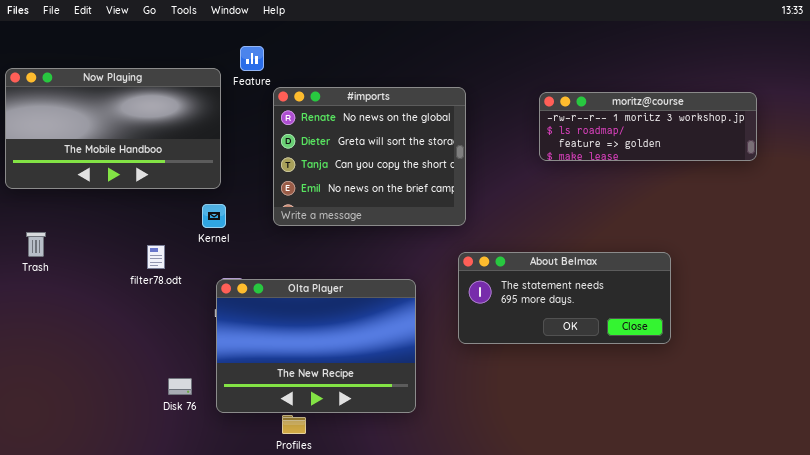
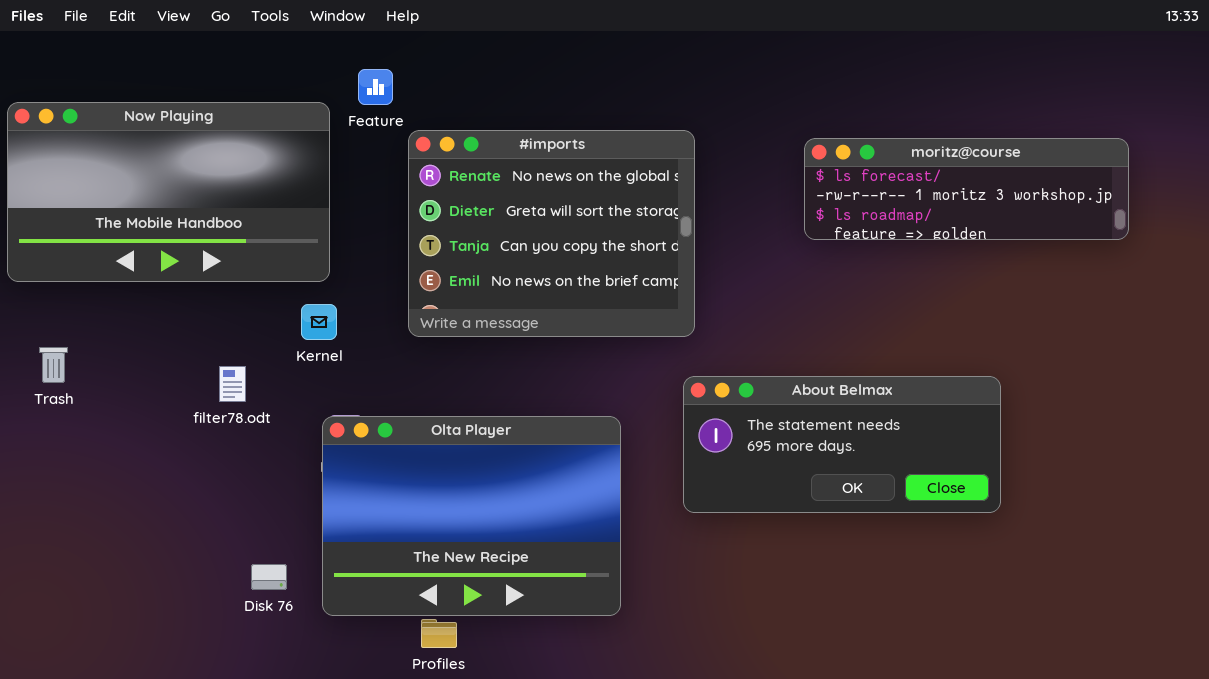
moritz@course: [539,92,757,161] -> [804,138,1129,240], scrolled up 1 row

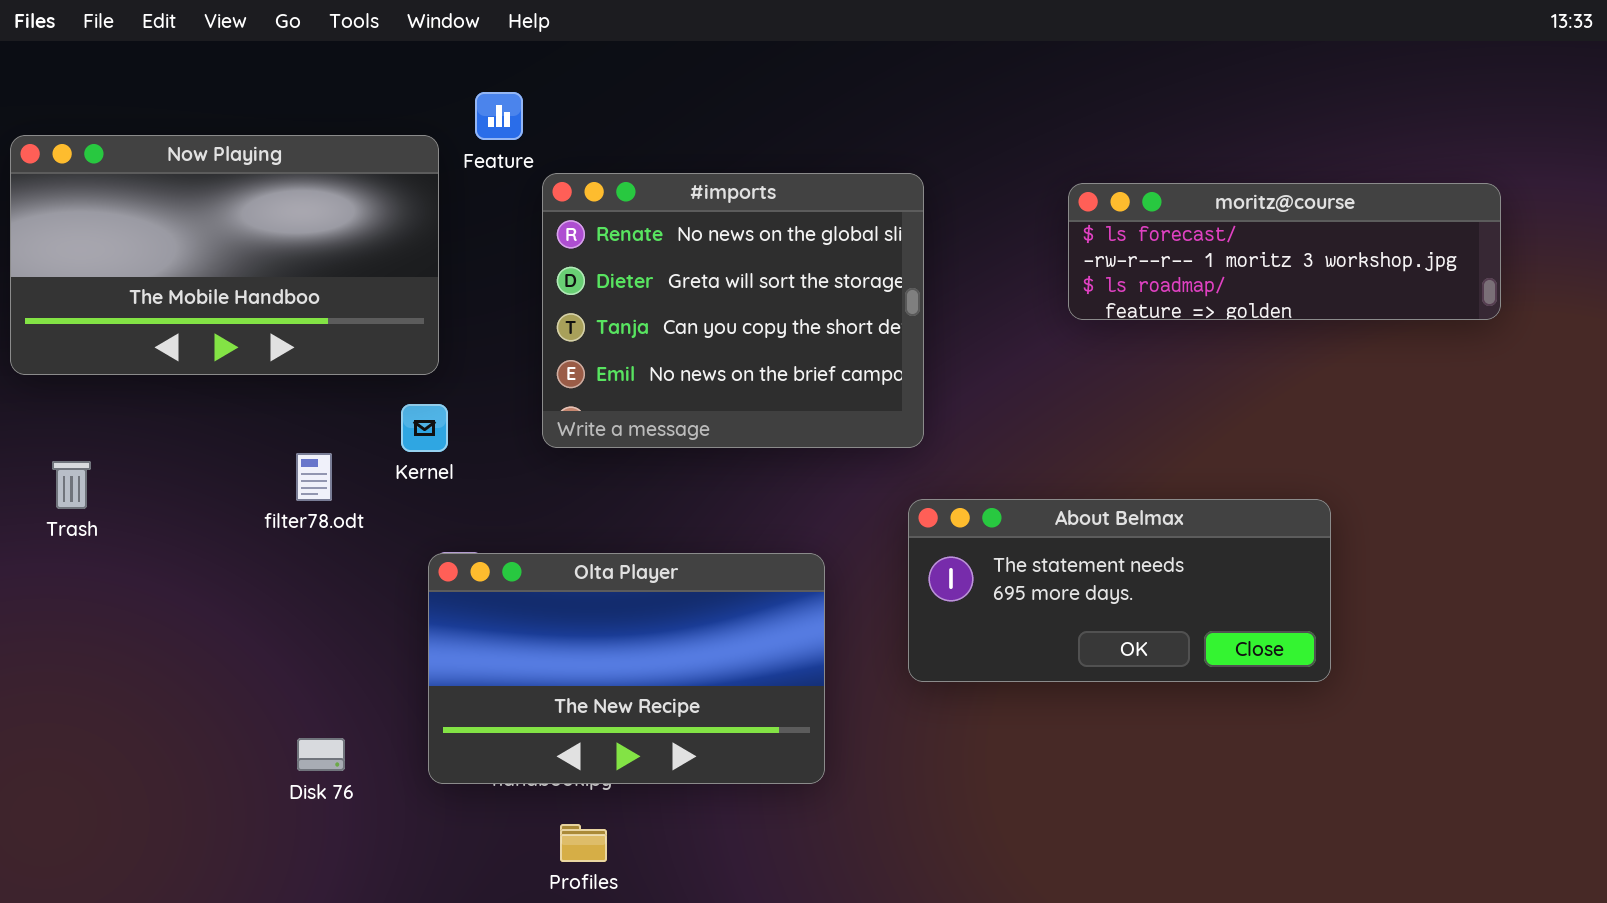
filter78.odt: [219,366,246,402] -> [296,453,332,501], moved
Olta Player: [322,416,621,616] -> [428,553,825,784], resized
Disk 76: [251,564,287,590] -> [297,738,345,771], moved

